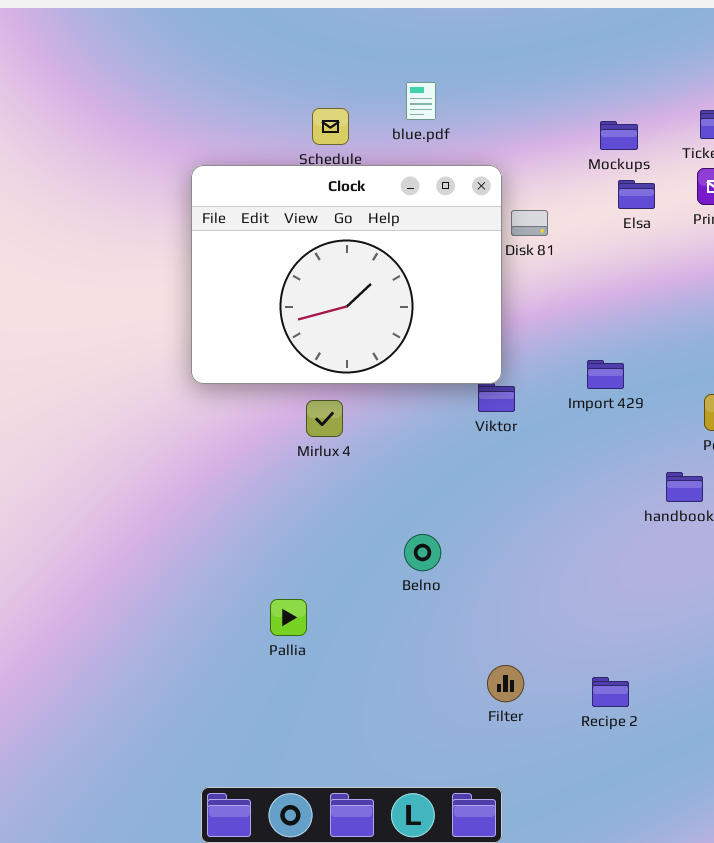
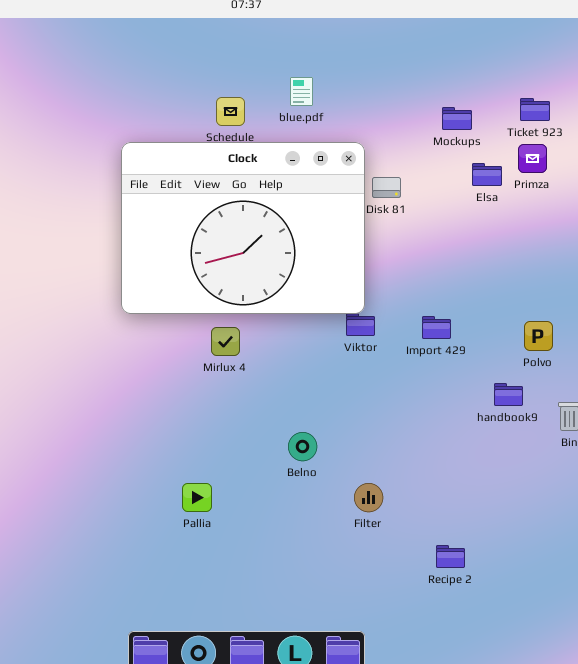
Elsa: [618,180,655,209] -> [472,163,502,186], moved
Import 429: [587,360,624,389] -> [422,316,451,339], moved
Filter: [487,665,524,702] -> [354,483,383,512], moved

